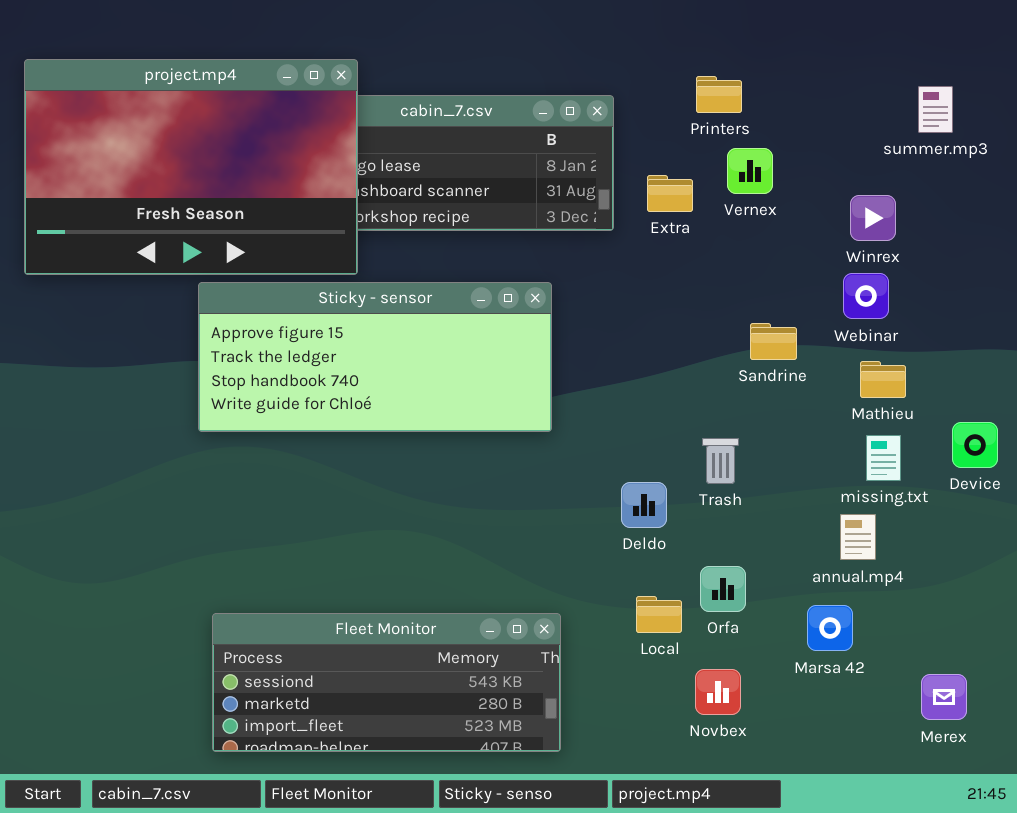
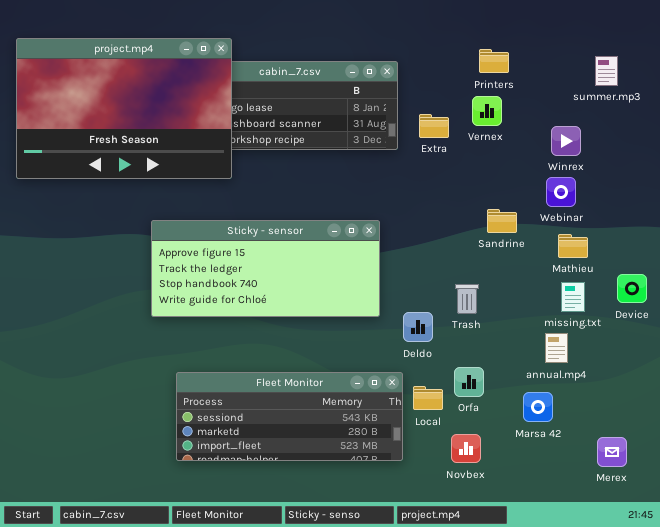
Printers: [696,76,742,113] -> [479,49,509,73], moved
Sticky - sensor: [198,282,552,432] -> [151,220,380,317], moved
Fleet Monitor: [212,613,561,752] -> [176,372,403,461], moved

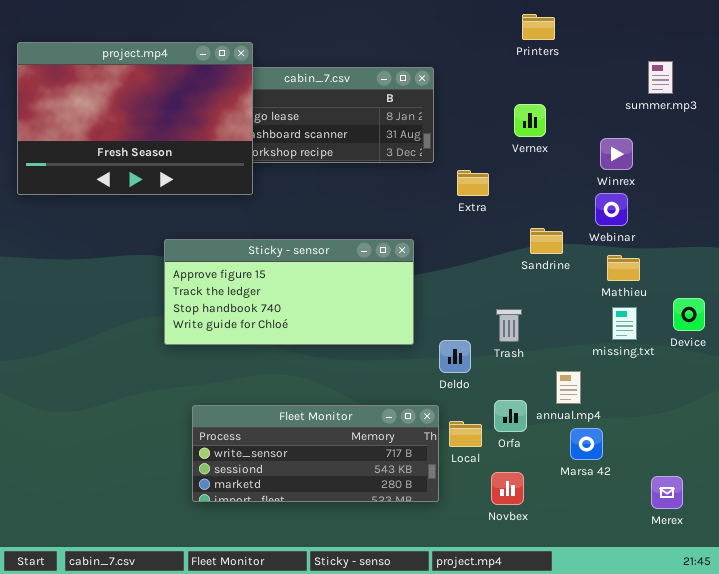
Printers: [479,49,509,73] -> [522,14,555,40], moved
Extra: [419,114,449,138] -> [457,170,489,196], moved
annual.mp4: [545,333,568,363] -> [556,371,581,404], moved
Fleet Monitor: [176,372,403,461] -> [192,405,439,502], scrolled up 1 row

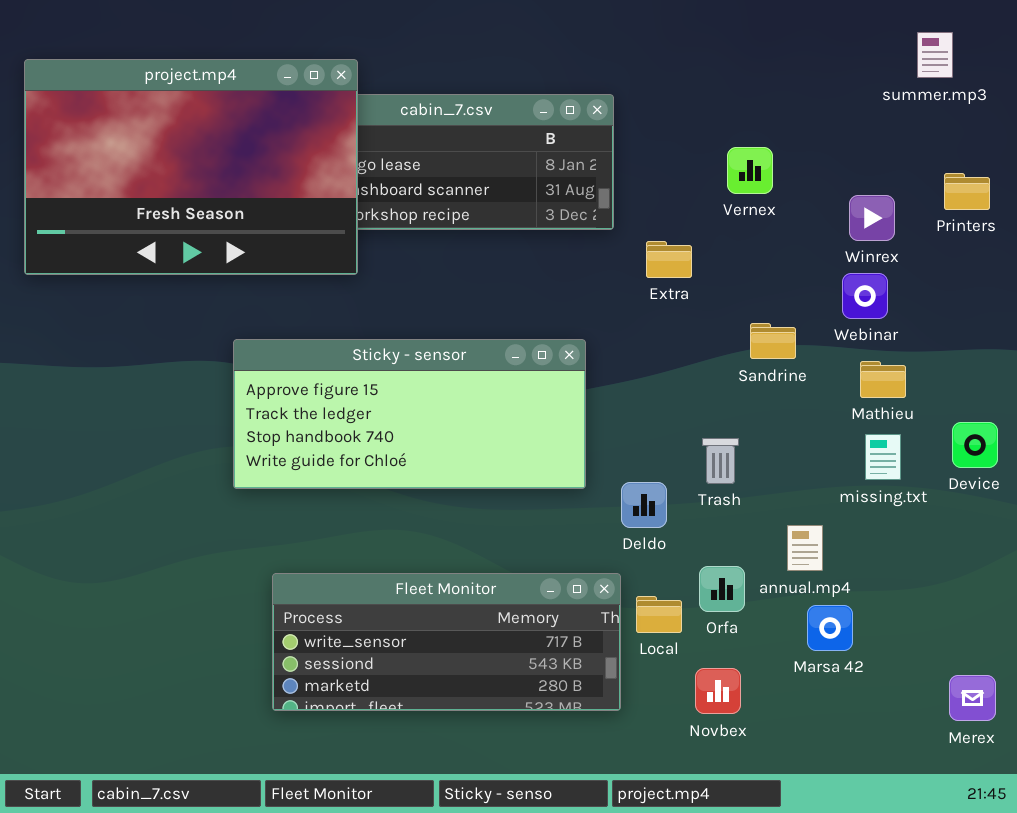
Printers: [522,14,555,40] -> [944,173,990,210], moved
summer.mp3: [648,61,673,94] -> [917,32,953,78], moved
Merex: [651,476,683,509] -> [949,675,996,721], moved

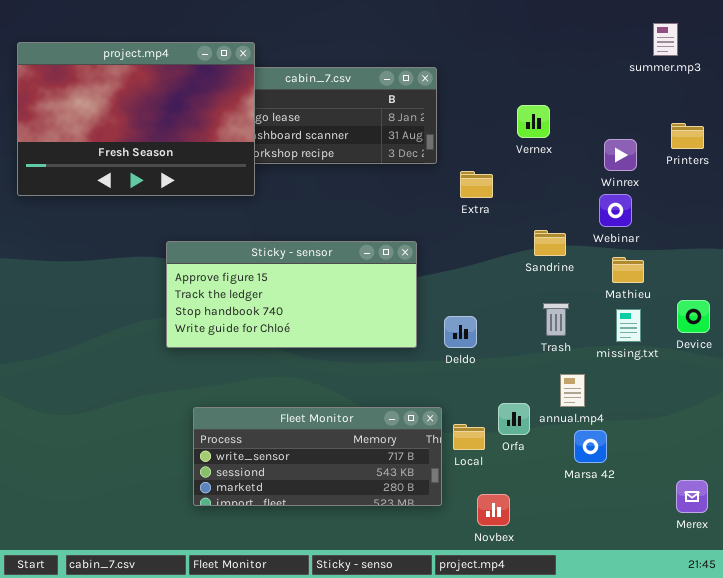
Trash: [702,438,739,484] -> [543,303,569,336], moved
Deldo: [621,482,667,528] -> [444,316,477,348], moved
Novbex: [695,668,741,714] -> [477,494,510,526], moved

